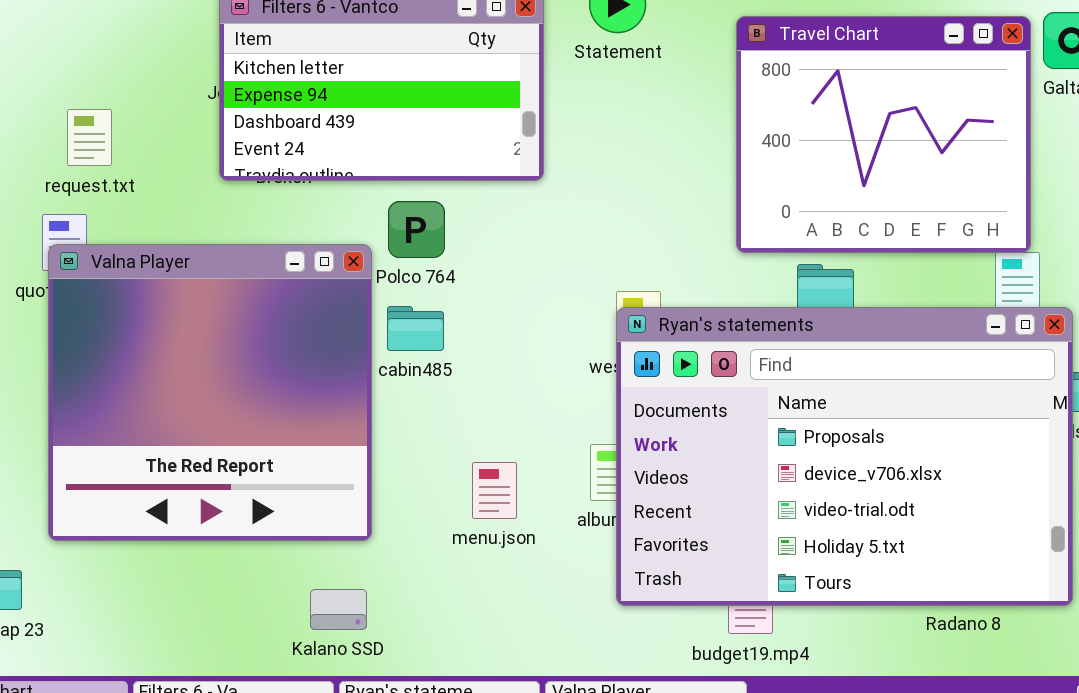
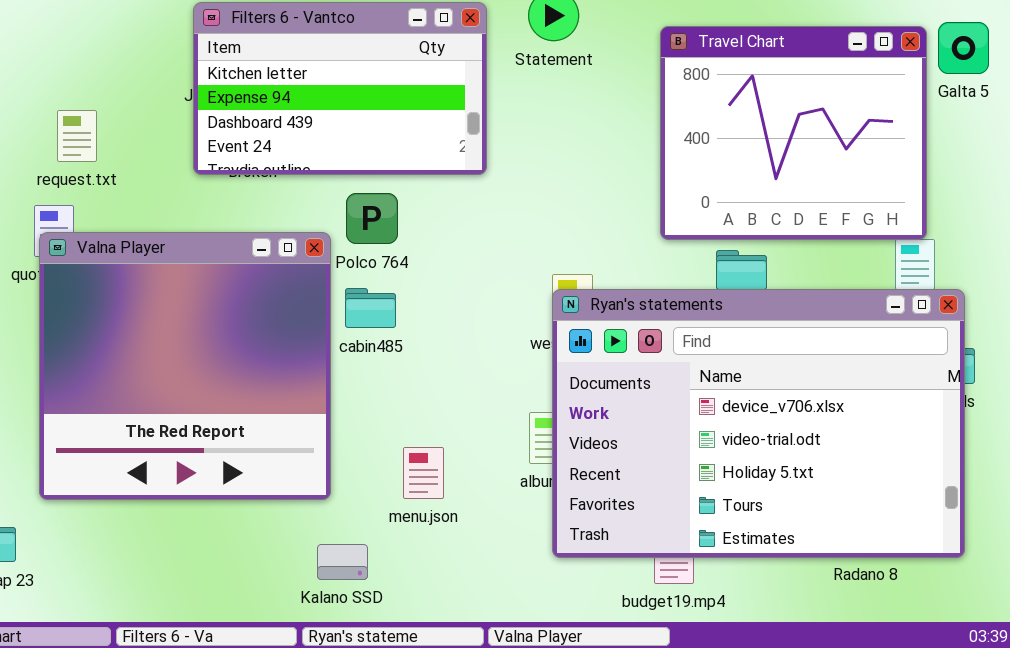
Ryan's statements: [616,307,1073,606] -> [552,289,965,558], scrolled down 1 row
menu.json: [472,462,517,519] -> [403,447,444,499], moved
Kalano SSD: [310,589,367,630] -> [317,544,368,580], moved

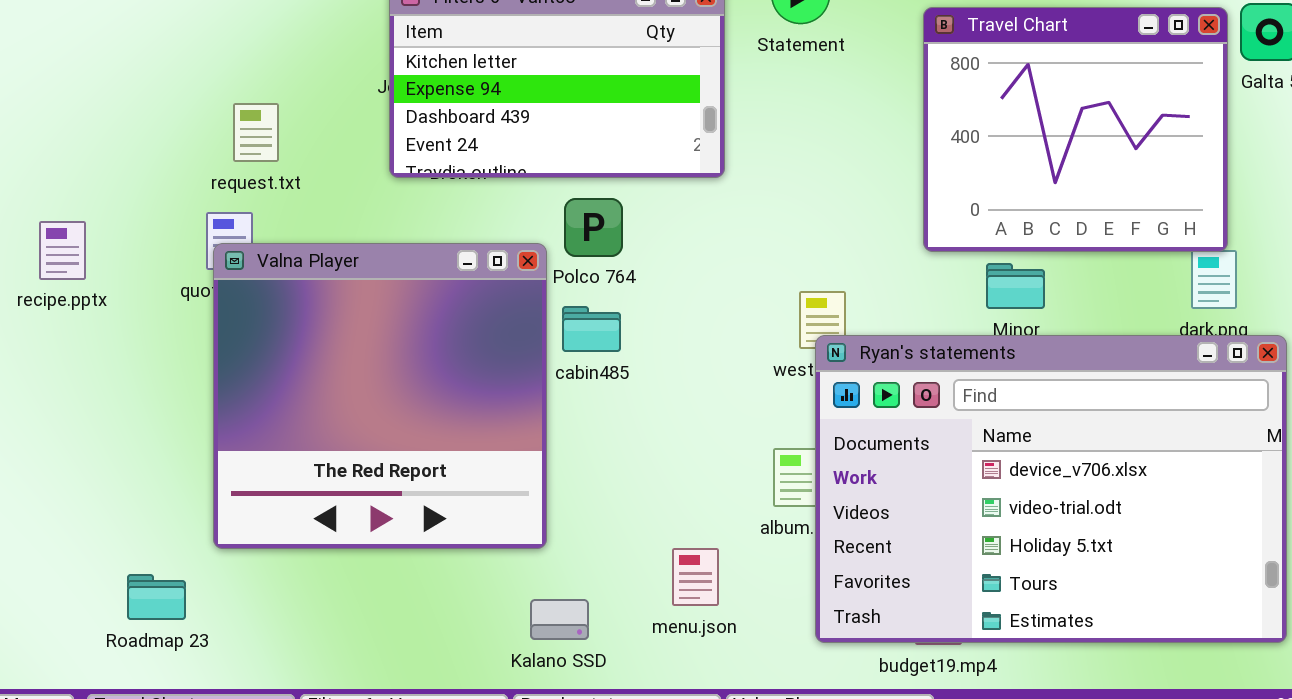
Ryan's statements: [552,289,965,558] -> [815,335,1287,643], moved
menu.json: [403,447,444,499] -> [672,548,719,606], moved

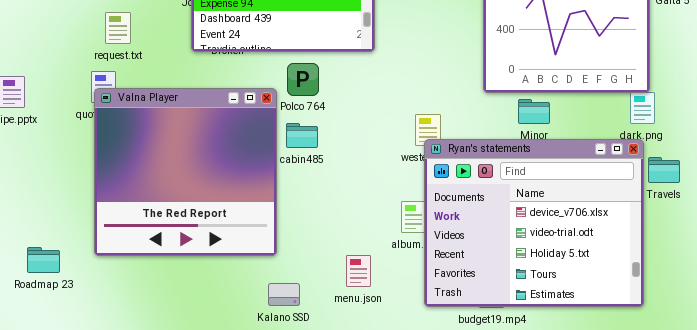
Ryan's statements: [815,335,1287,643] -> [424,139,644,307], resized
Roadmap 23: [127,574,186,620] -> [27,247,60,273], moved

